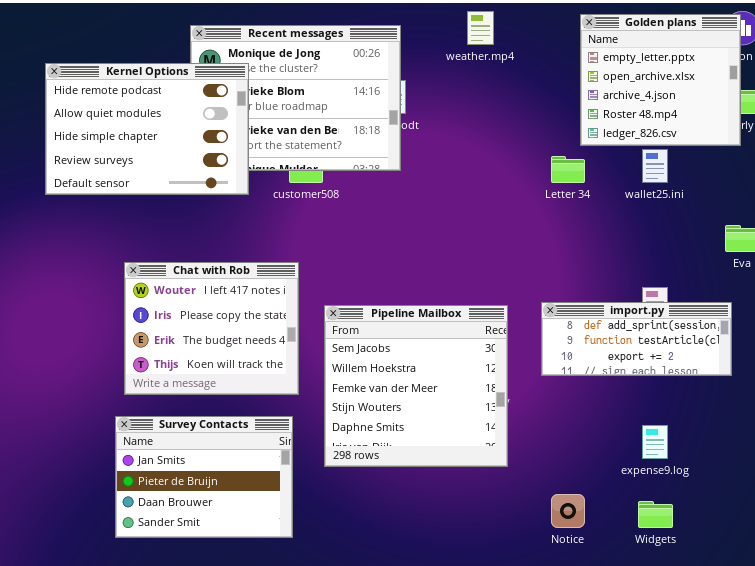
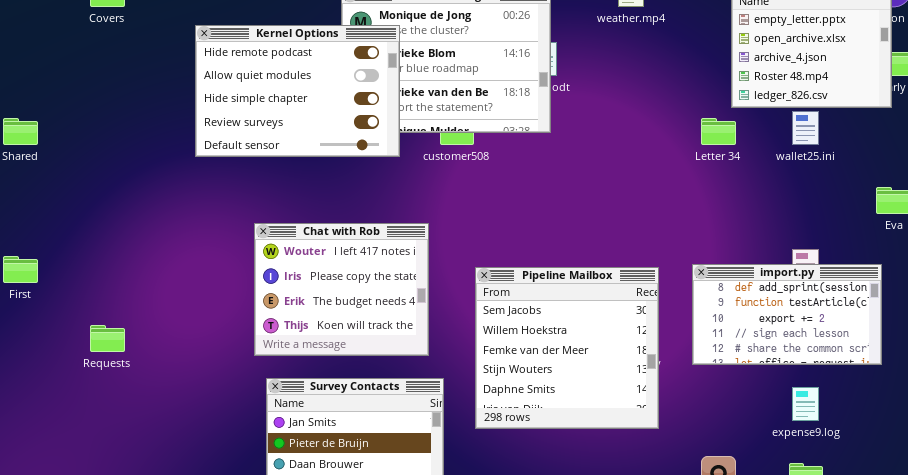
Chat with Rob: [124,262,299,395] -> [254,223,429,356], moved
import.py: [541,302,732,376] -> [692,264,882,365], resized

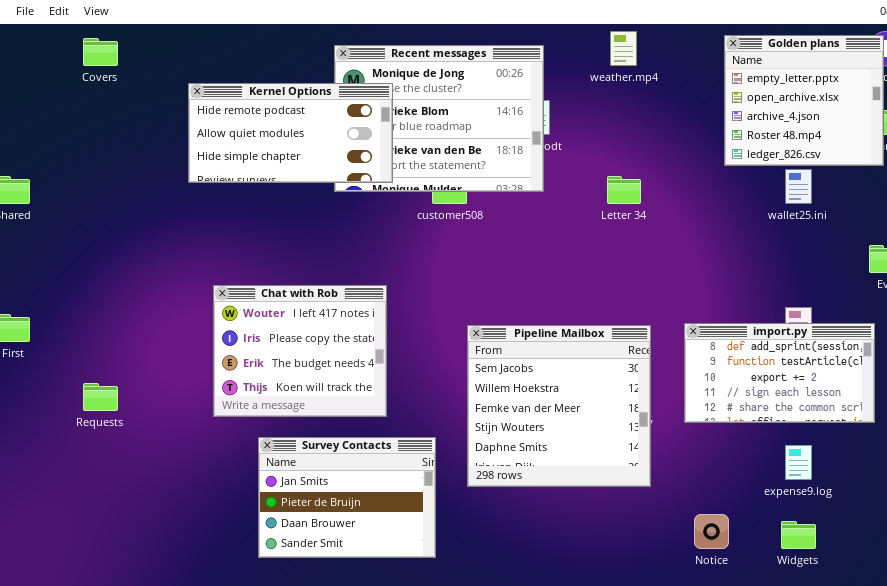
Kernel Options: [195,25,400,157] -> [188,83,393,183], resized
Letter 34: [701,118,736,145] -> [607,176,641,204], moved
Chat with Rob: [254,223,429,356] -> [213,285,387,417], moved

